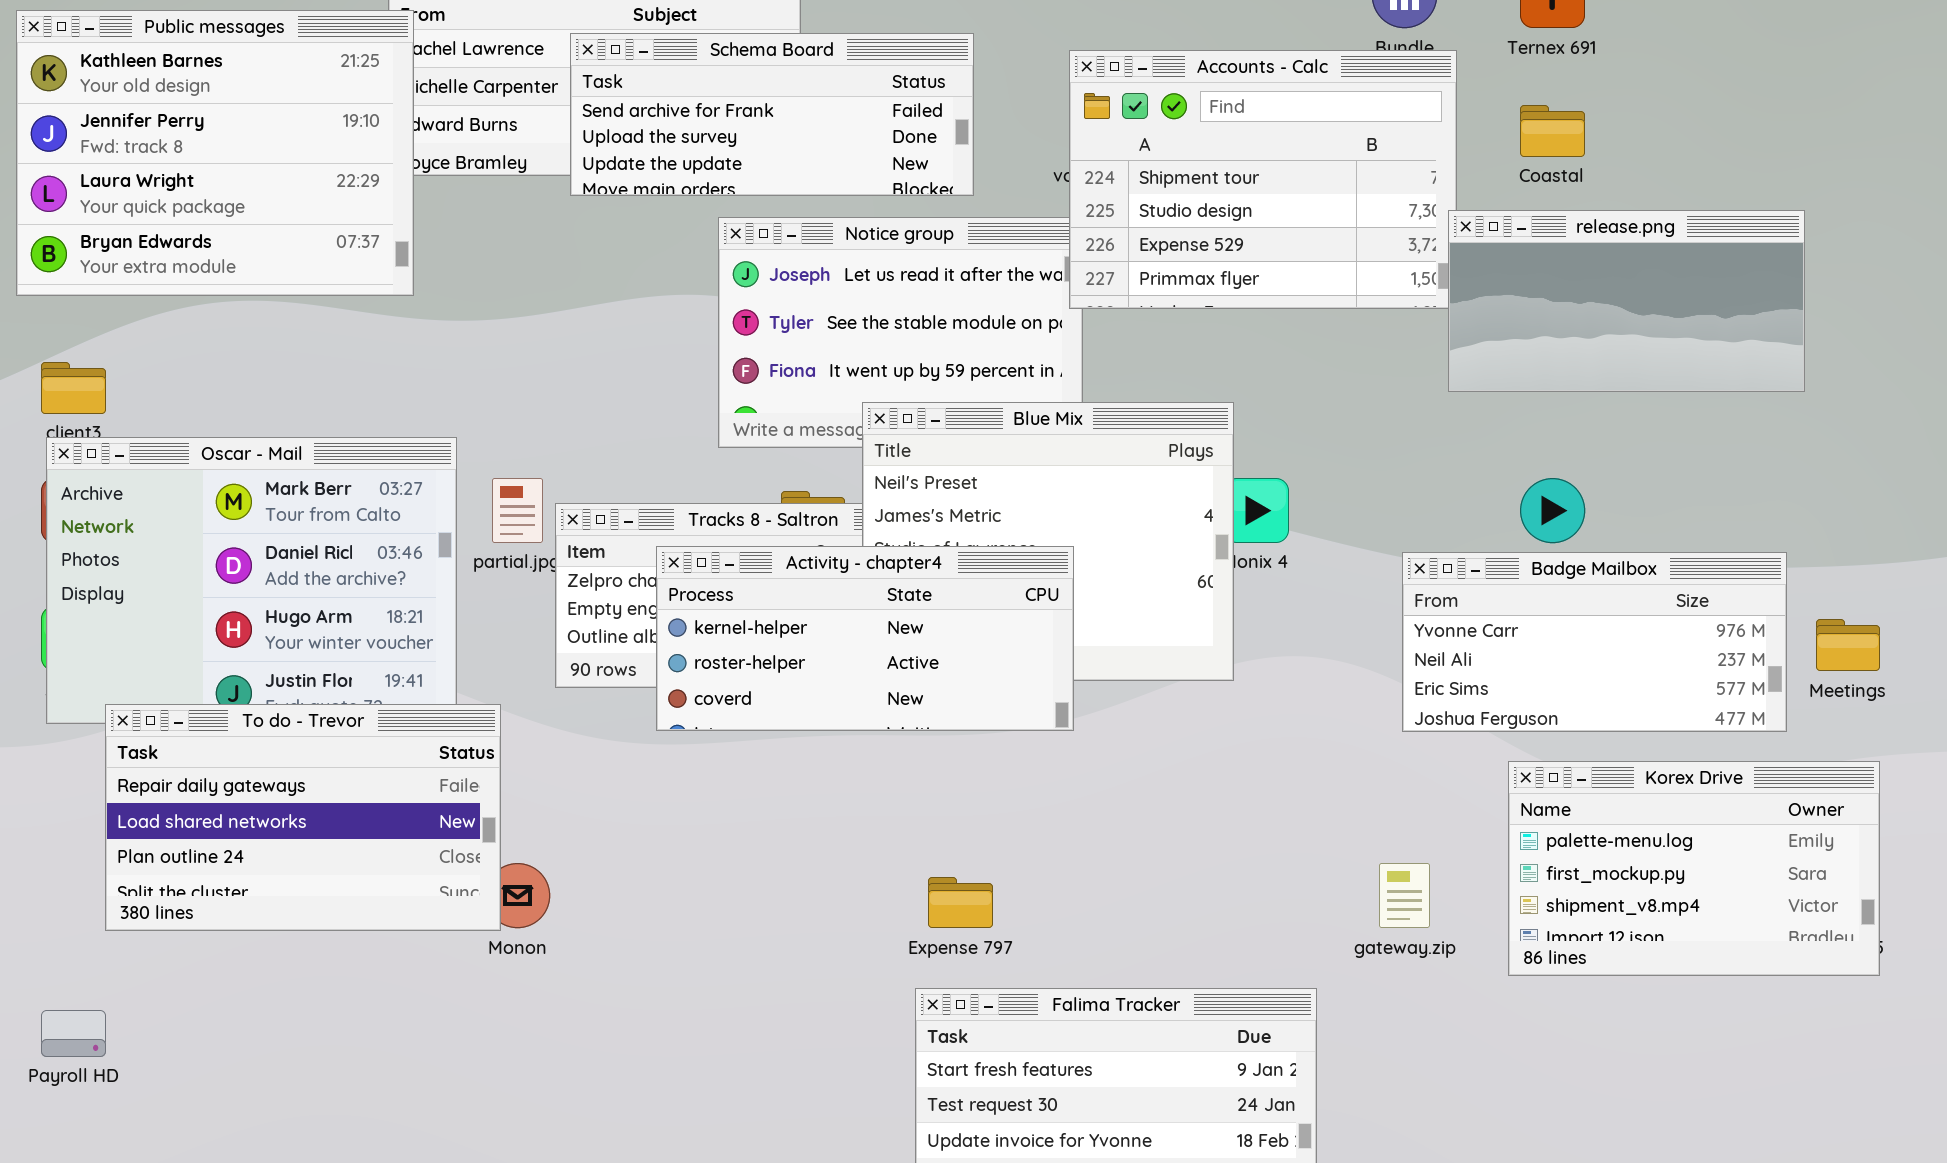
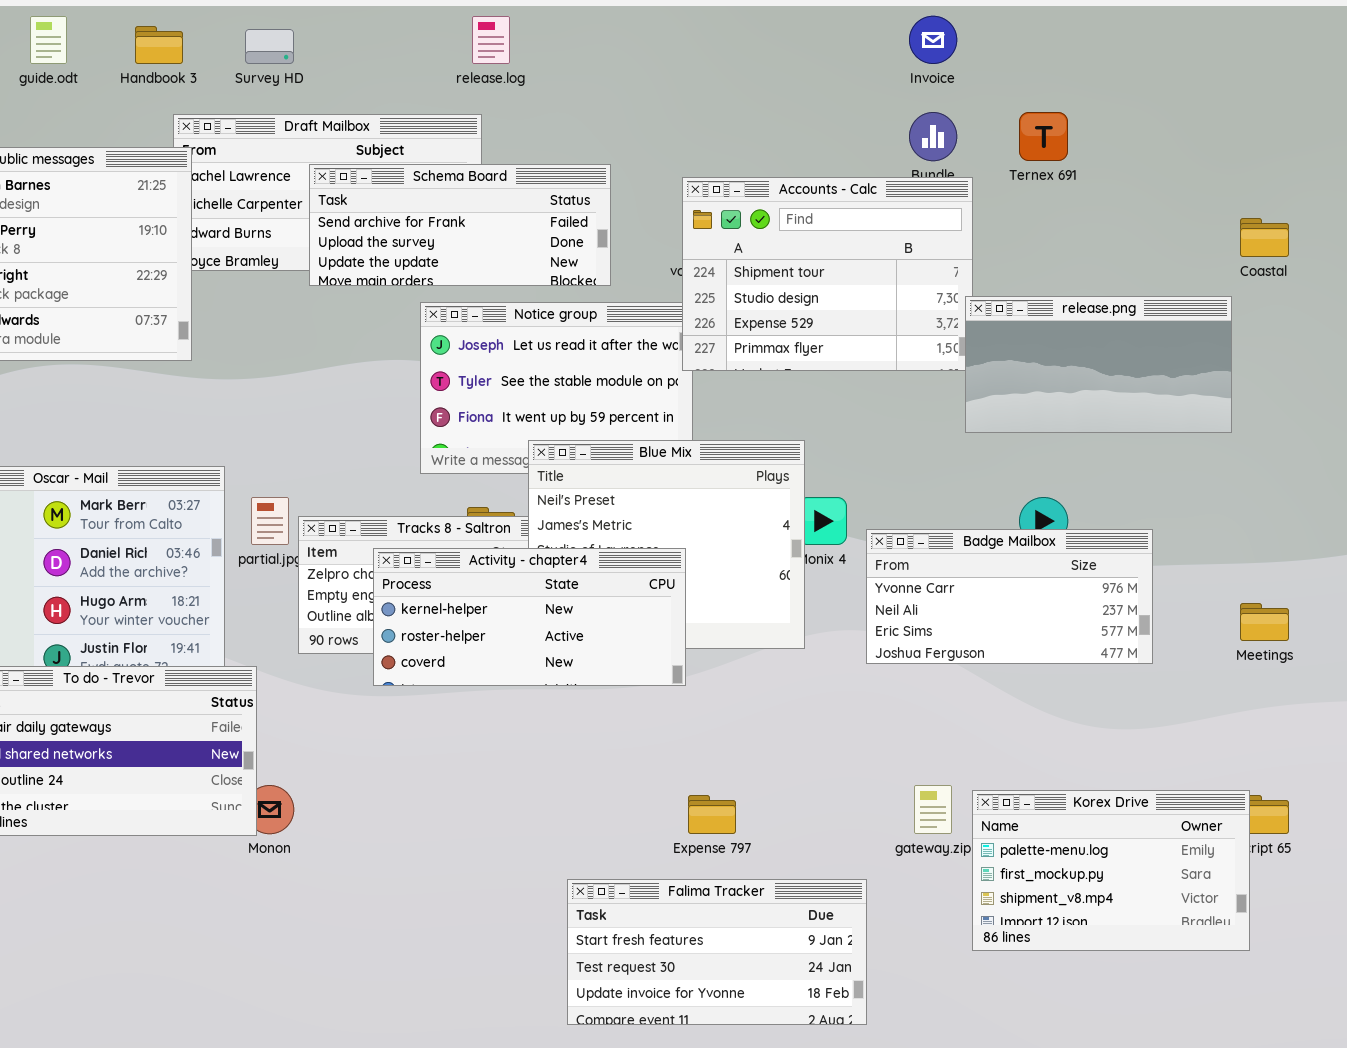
Coastal: [1520,105,1585,157] -> [1240,218,1289,257], moved
Badge Mailbox: [1402,552,1787,732] -> [866,529,1153,664], moved
Korex Drive: [1508,761,1880,976] -> [972,790,1250,951], moved
Expense 797: [928,877,993,928] -> [688,795,736,834], moved

